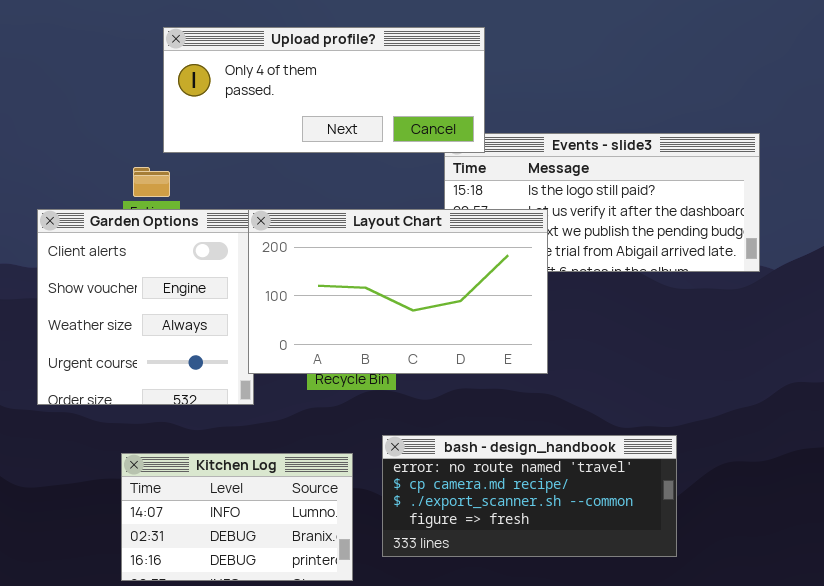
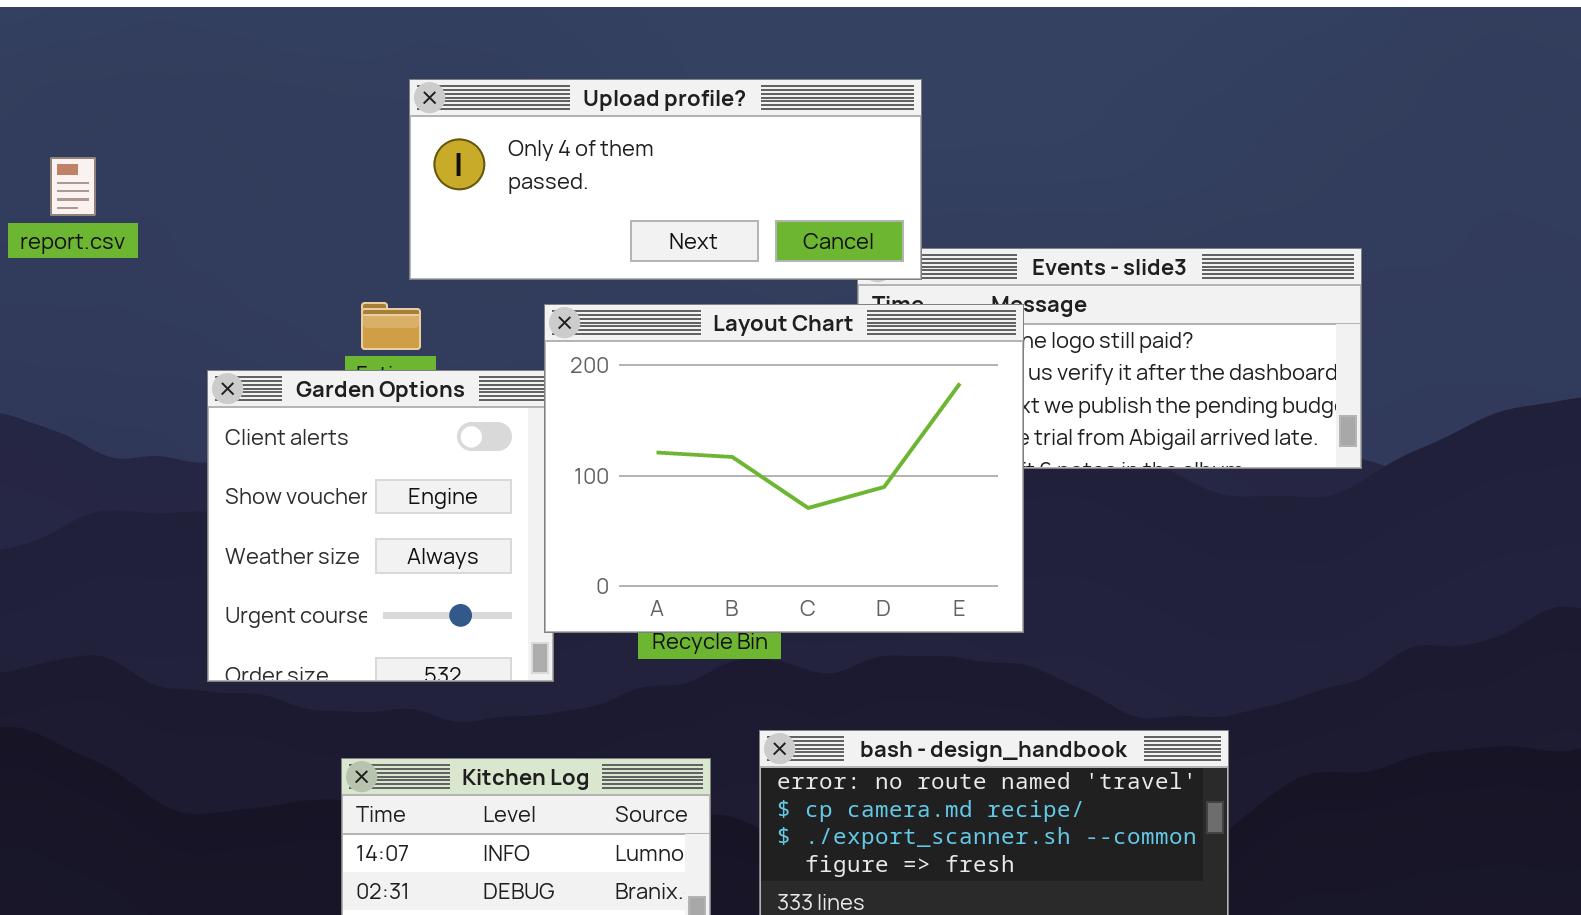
Layout Chart: [248,209,548,374] -> [544,304,1024,633], resized

